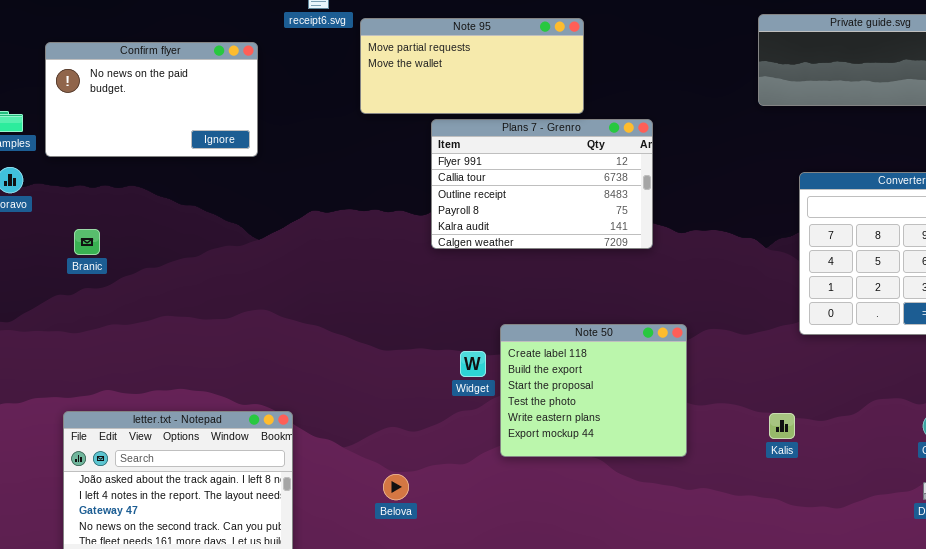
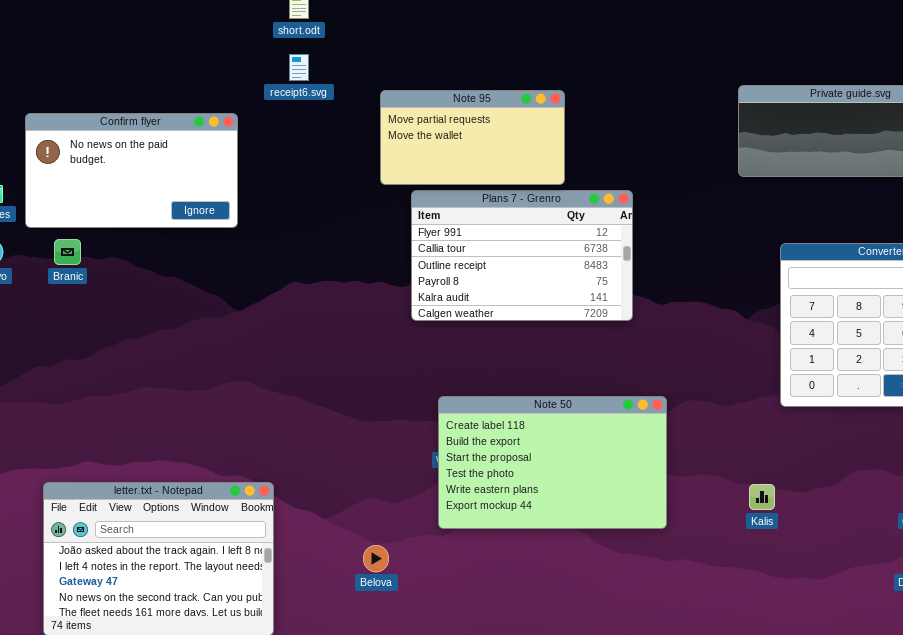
Note 95: [360,18,584,114] -> [380,90,565,185], resized
Branic: [74,229,100,255] -> [54,239,81,265], moved
Note 50: [500,324,687,457] -> [438,396,667,529], resized

